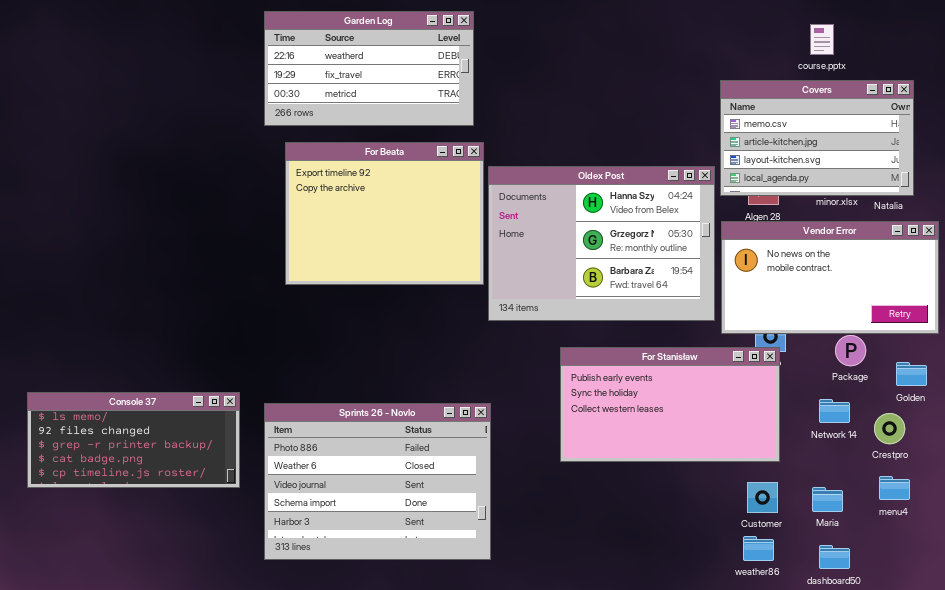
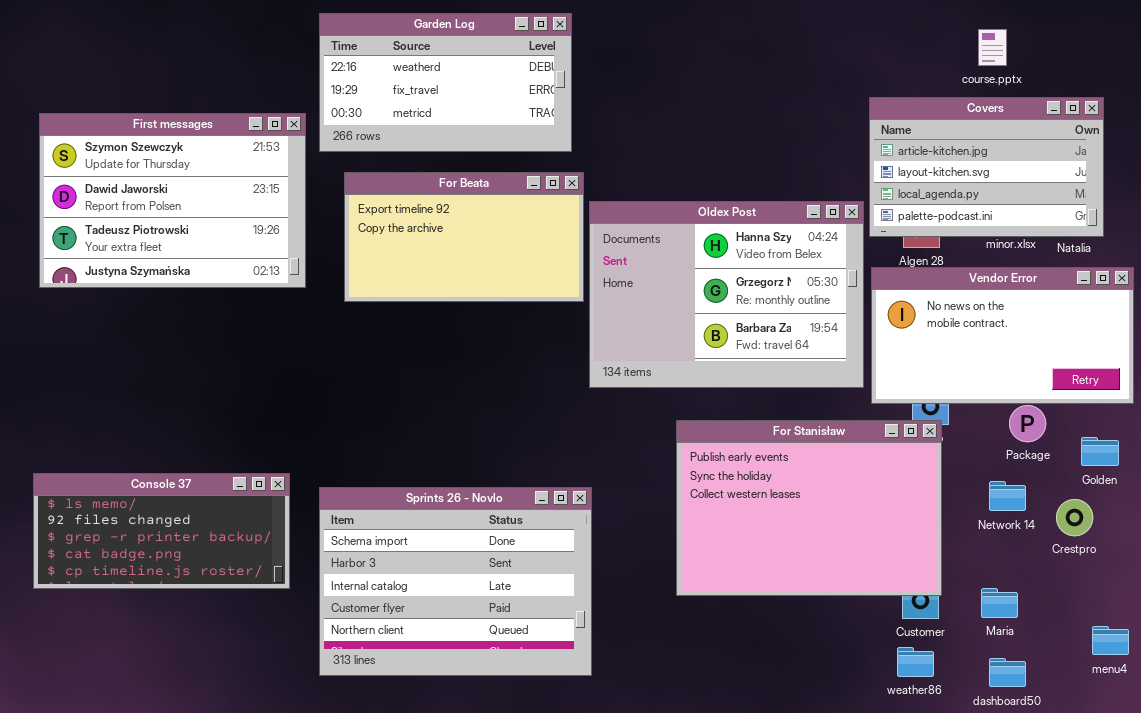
Covers: [720,80,914,196] -> [869,97,1104,237], scrolled down 1 row
First messages: none -> [39,113,306,288], opened
For Beata: [285,142,484,285] -> [344,172,584,302], resized
For Stanisław: [560,347,780,462] -> [676,420,942,596], resized
Sprints 26 - Novlo: [264,403,491,560] -> [319,487,592,676], scrolled down 3 rows
menu4: [879,476,910,500] -> [1092,626,1129,655], moved

